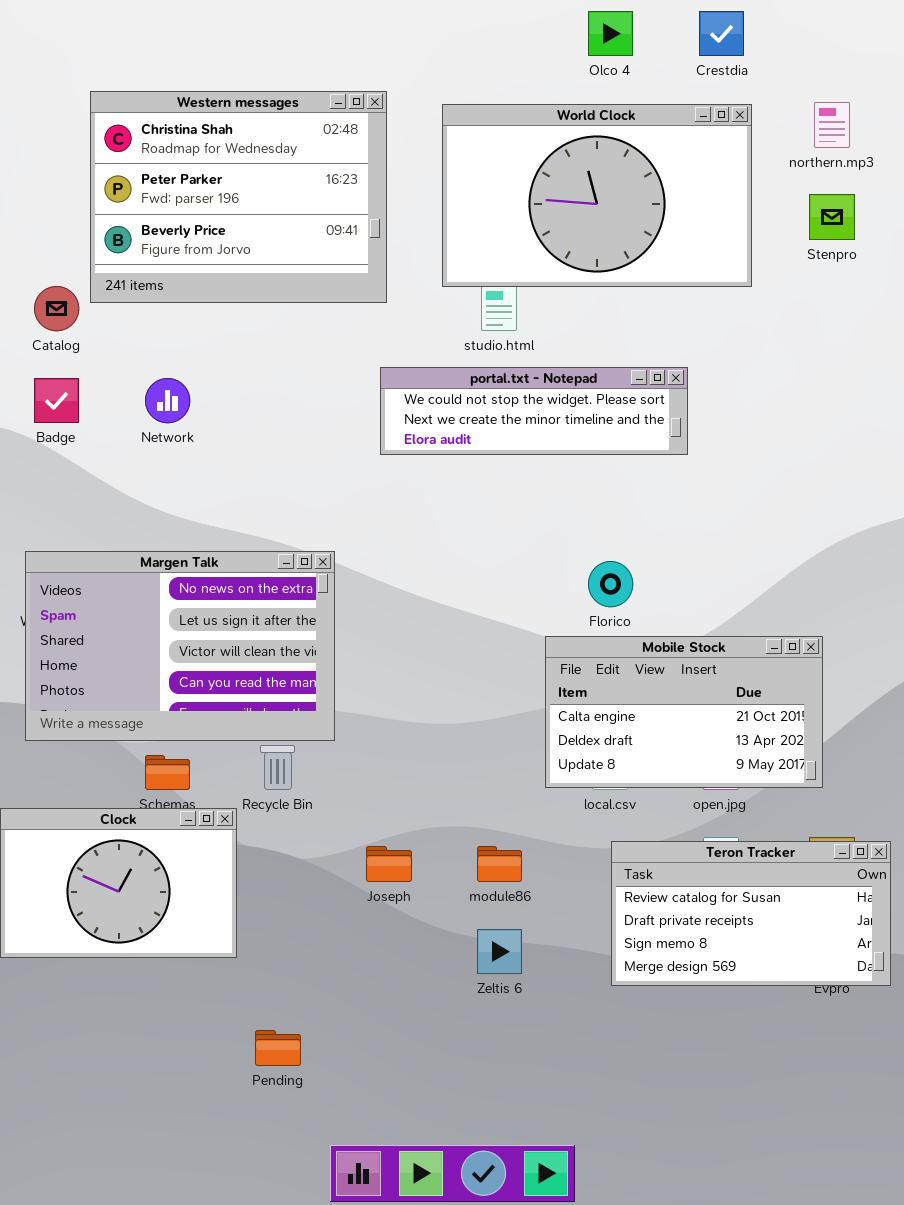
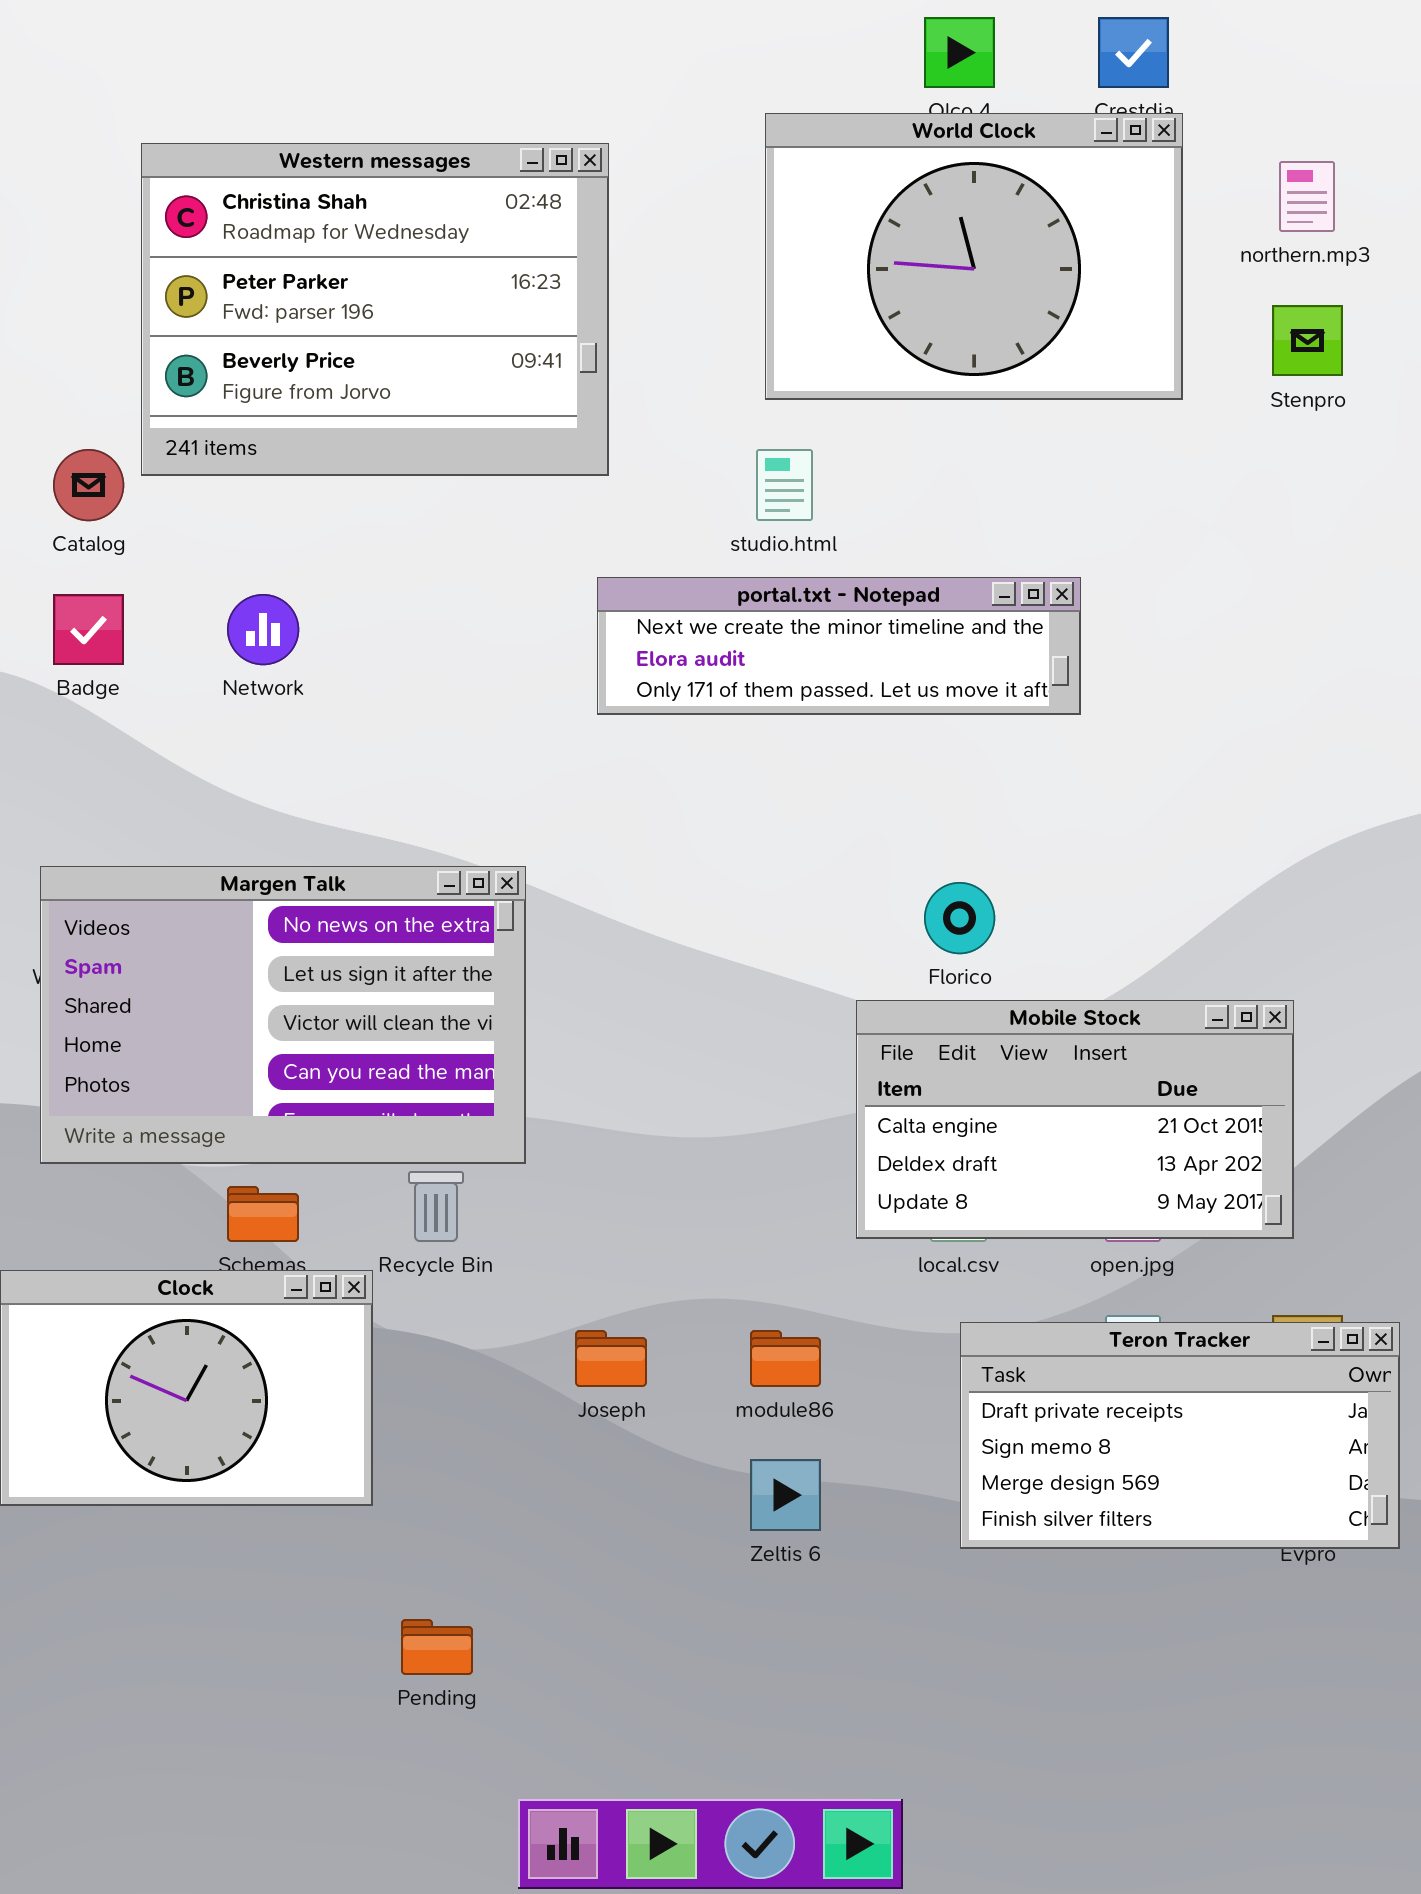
World Clock: [442,104,752,287] -> [765,113,1183,400], moved, resized
portal.txt - Notepad: [380,367,688,455] -> [597,577,1081,715], scrolled down 1 row
Teron Tracker: [611,841,891,986] -> [960,1322,1400,1549], scrolled down 1 row

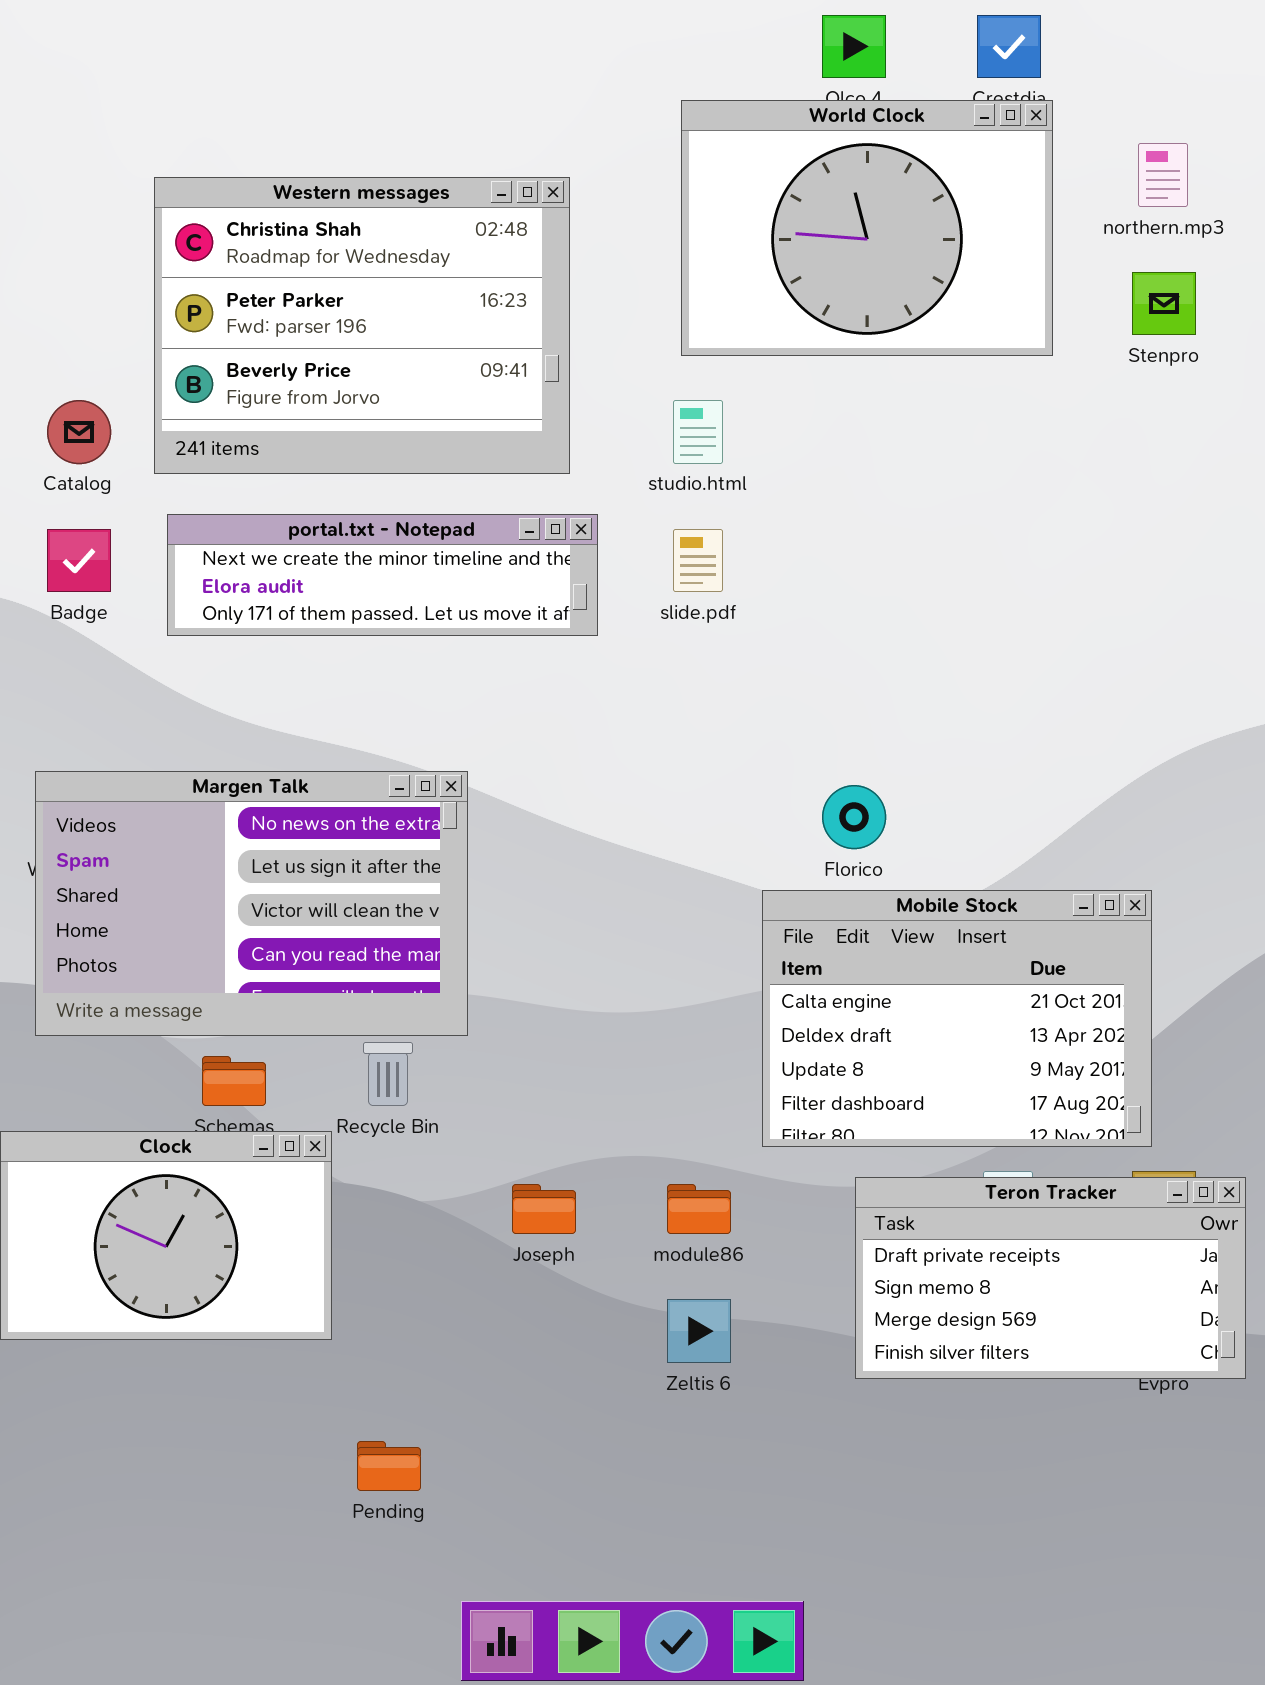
Western messages: [141,143,609,476] -> [154,177,570,474], moved
portal.txt - Notepad: [597,577,1081,715] -> [167,514,598,636], moved
Mobile Stock: [856,1000,1294,1239] -> [762,890,1152,1147], resized

